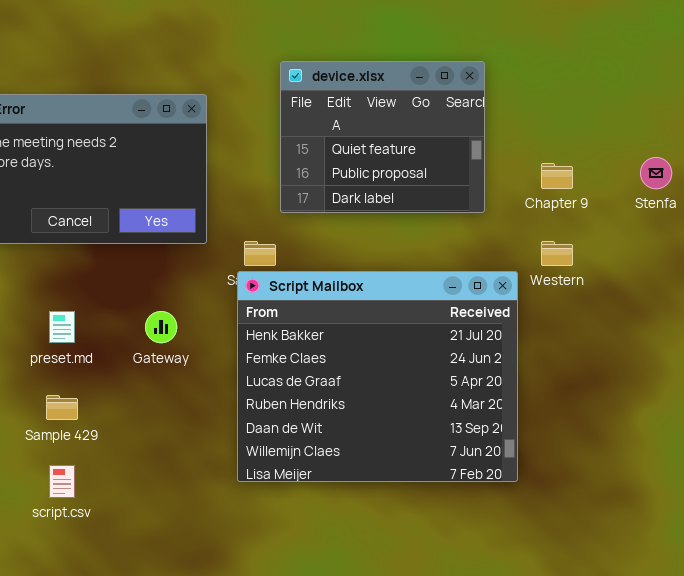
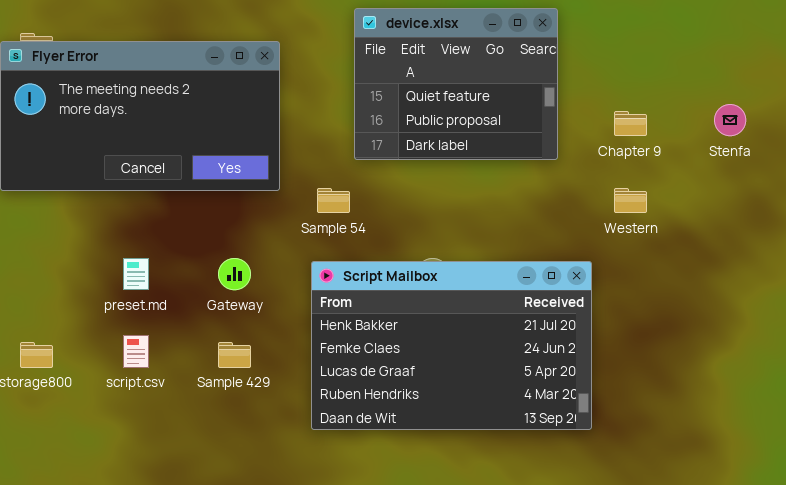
Script Mailbox: [237,271,518,482] -> [311,261,592,430], resized
Sample 429: [46,395,78,420] -> [218,342,251,368], moved
script.csv: [49,465,75,498] -> [123,335,149,368], moved

